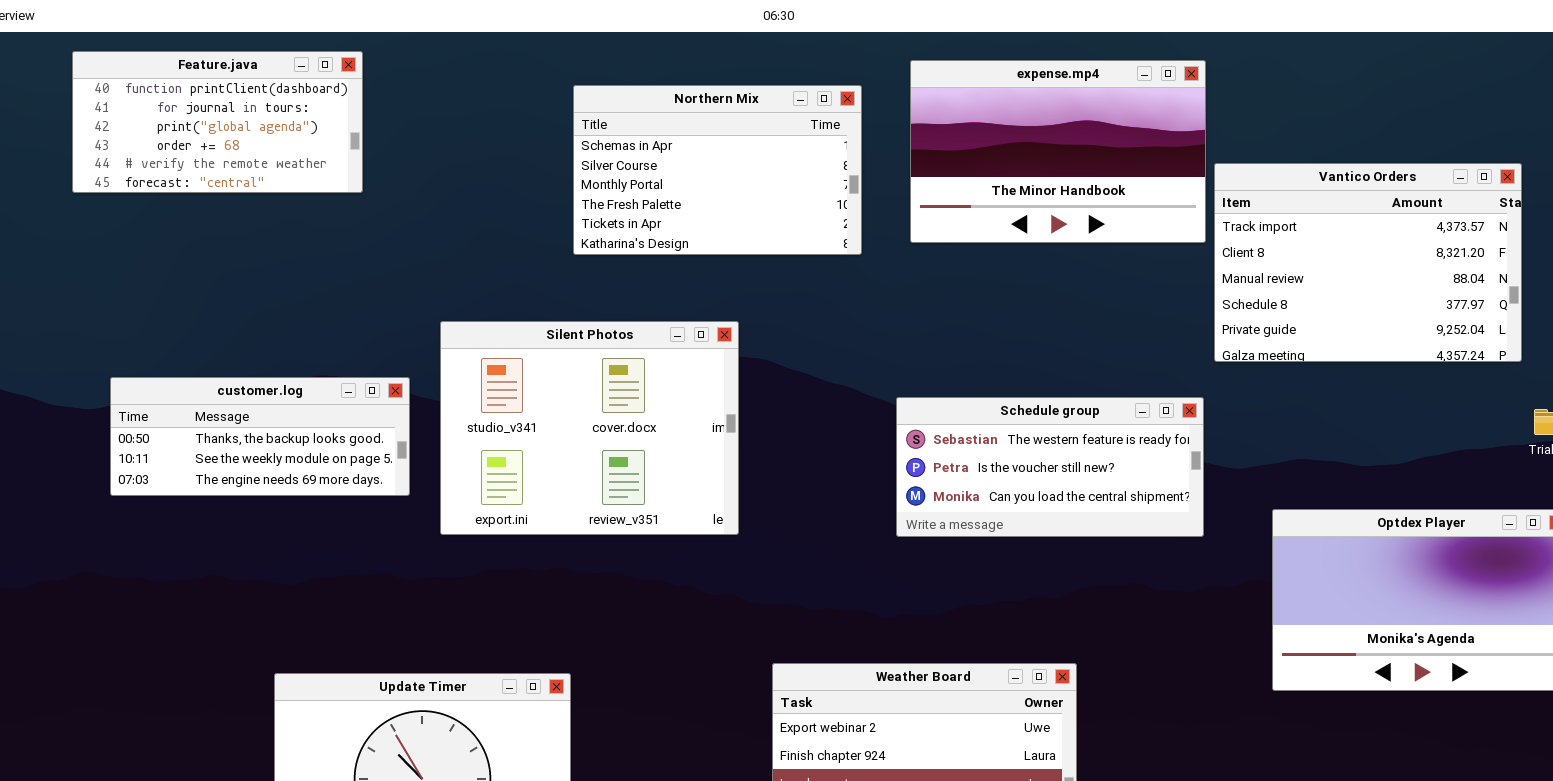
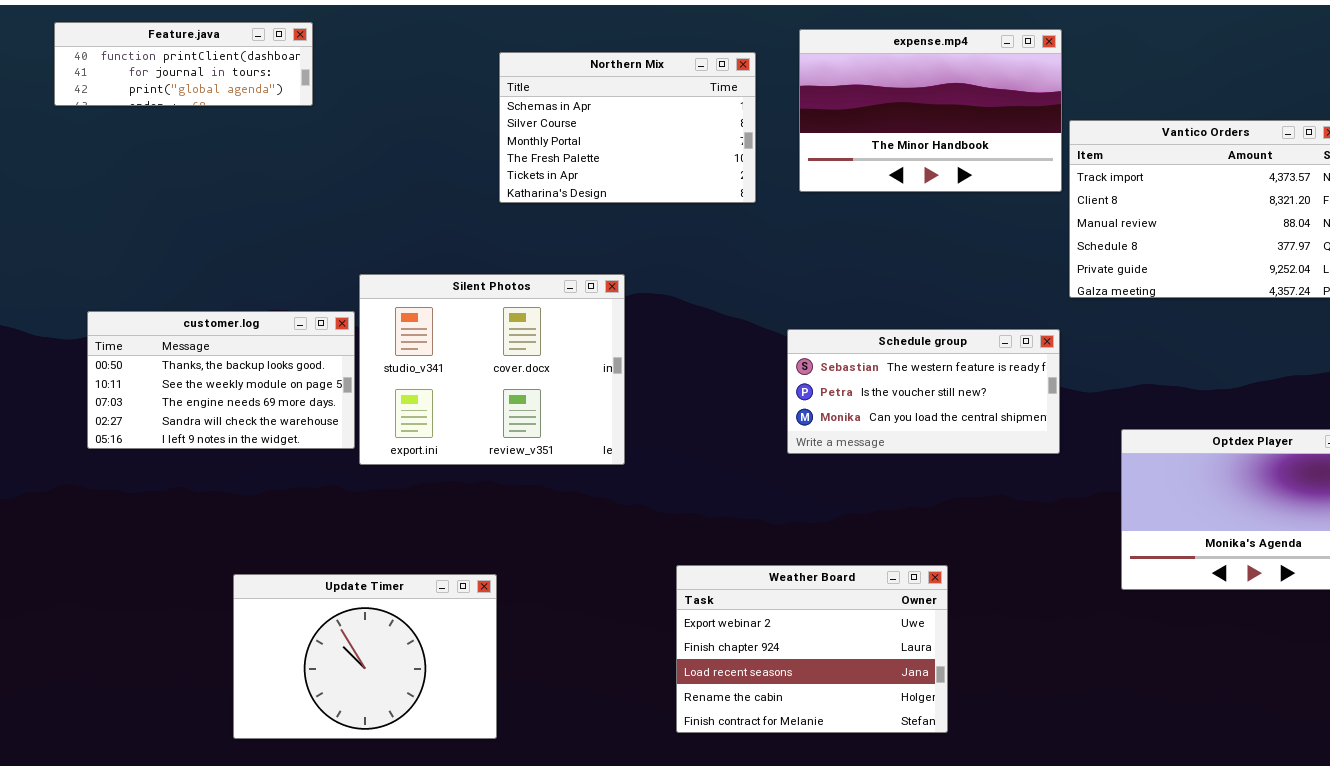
Feature.java: [72,51,363,193] -> [54,22,313,106], resized
Silent Photos: [440,321,739,535] -> [359,274,625,465], moved
customer.log: [110,377,410,496] -> [87,311,355,449], resized

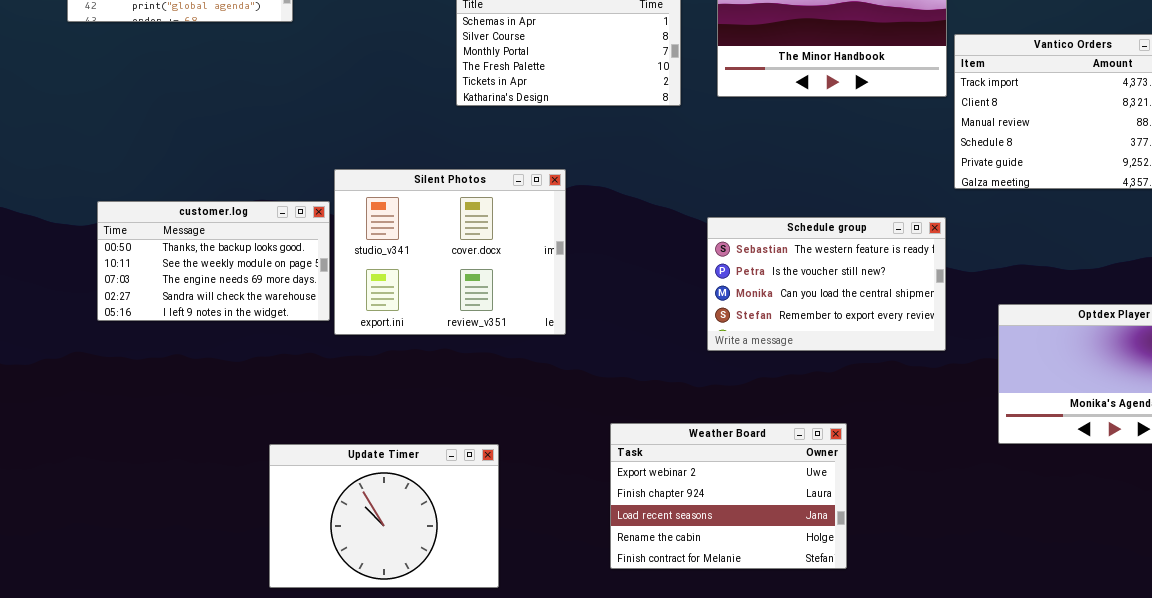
Schedule group: [787,329,1060,454] -> [707,217,946,351], resized
Update Timer: [233,574,497,739] -> [269,444,499,588], moved

